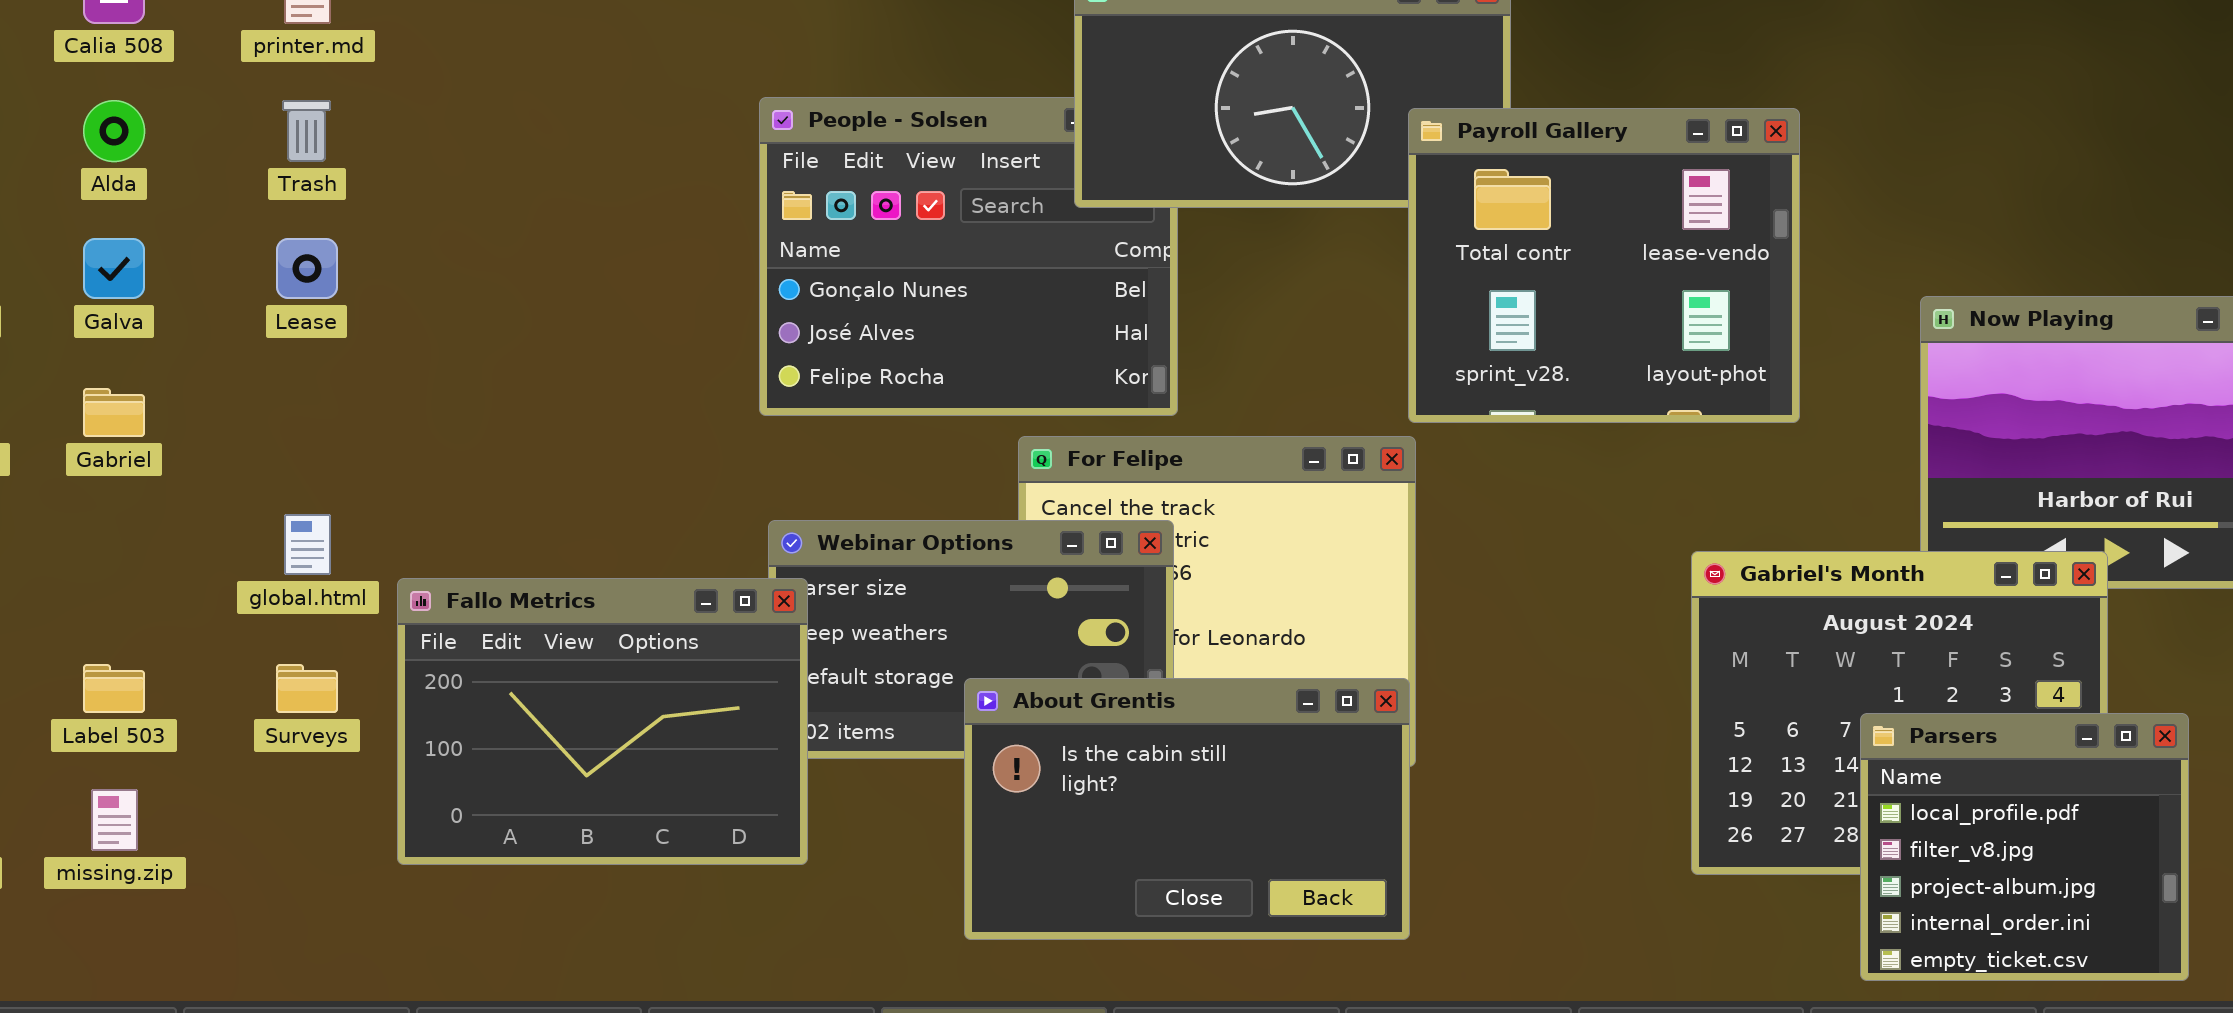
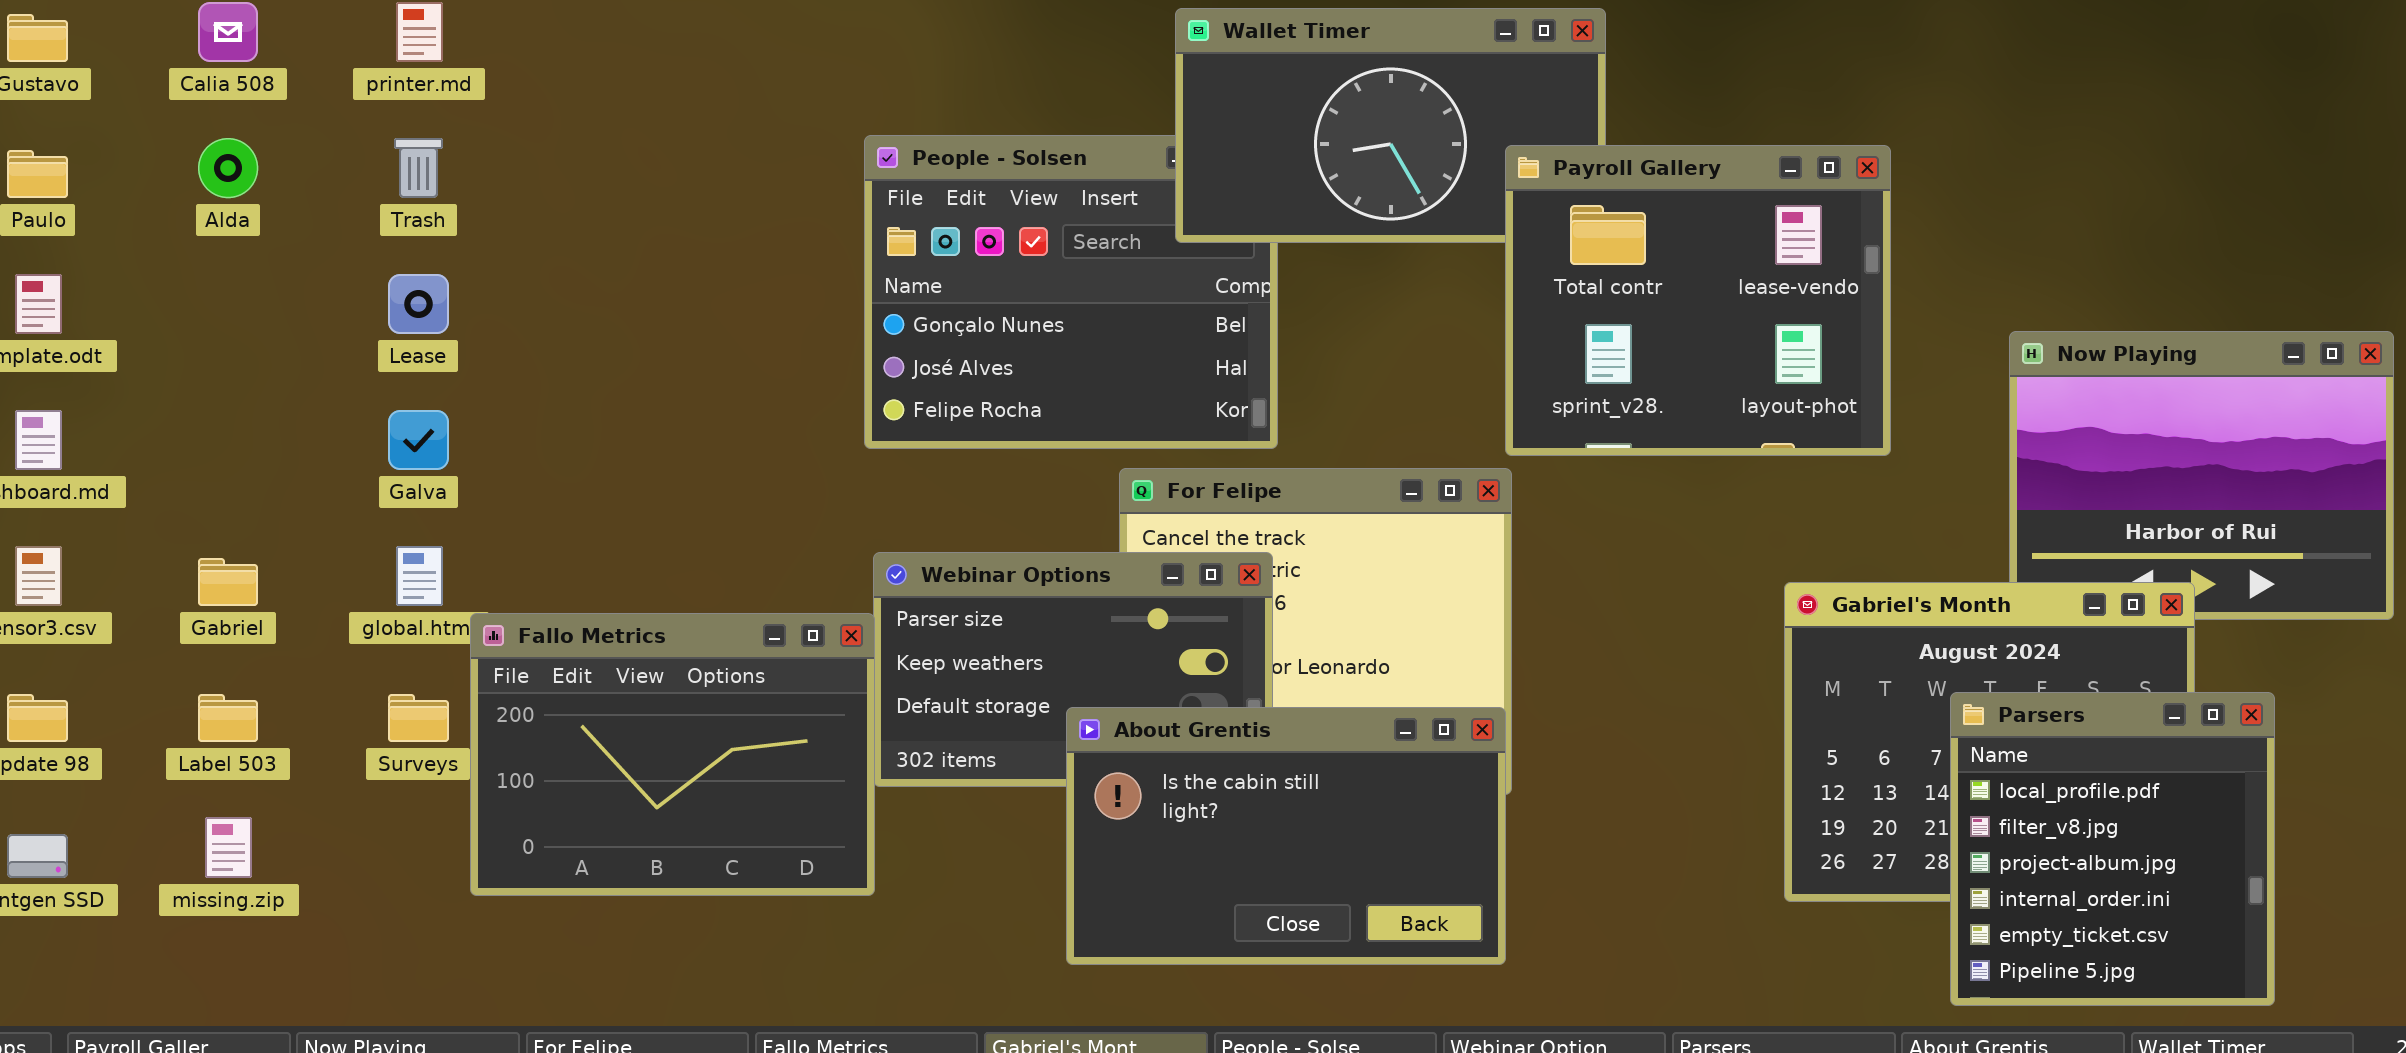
Galva: [83,238,145,299] -> [388,410,449,470], moved
Gabriel: [83,388,145,437] -> [198,558,258,606], moved
Fallo Metrics: [397,578,808,865] -> [470,613,875,896], moved
Parsers: [1860,713,2189,981] -> [1950,692,2275,1006], resized

